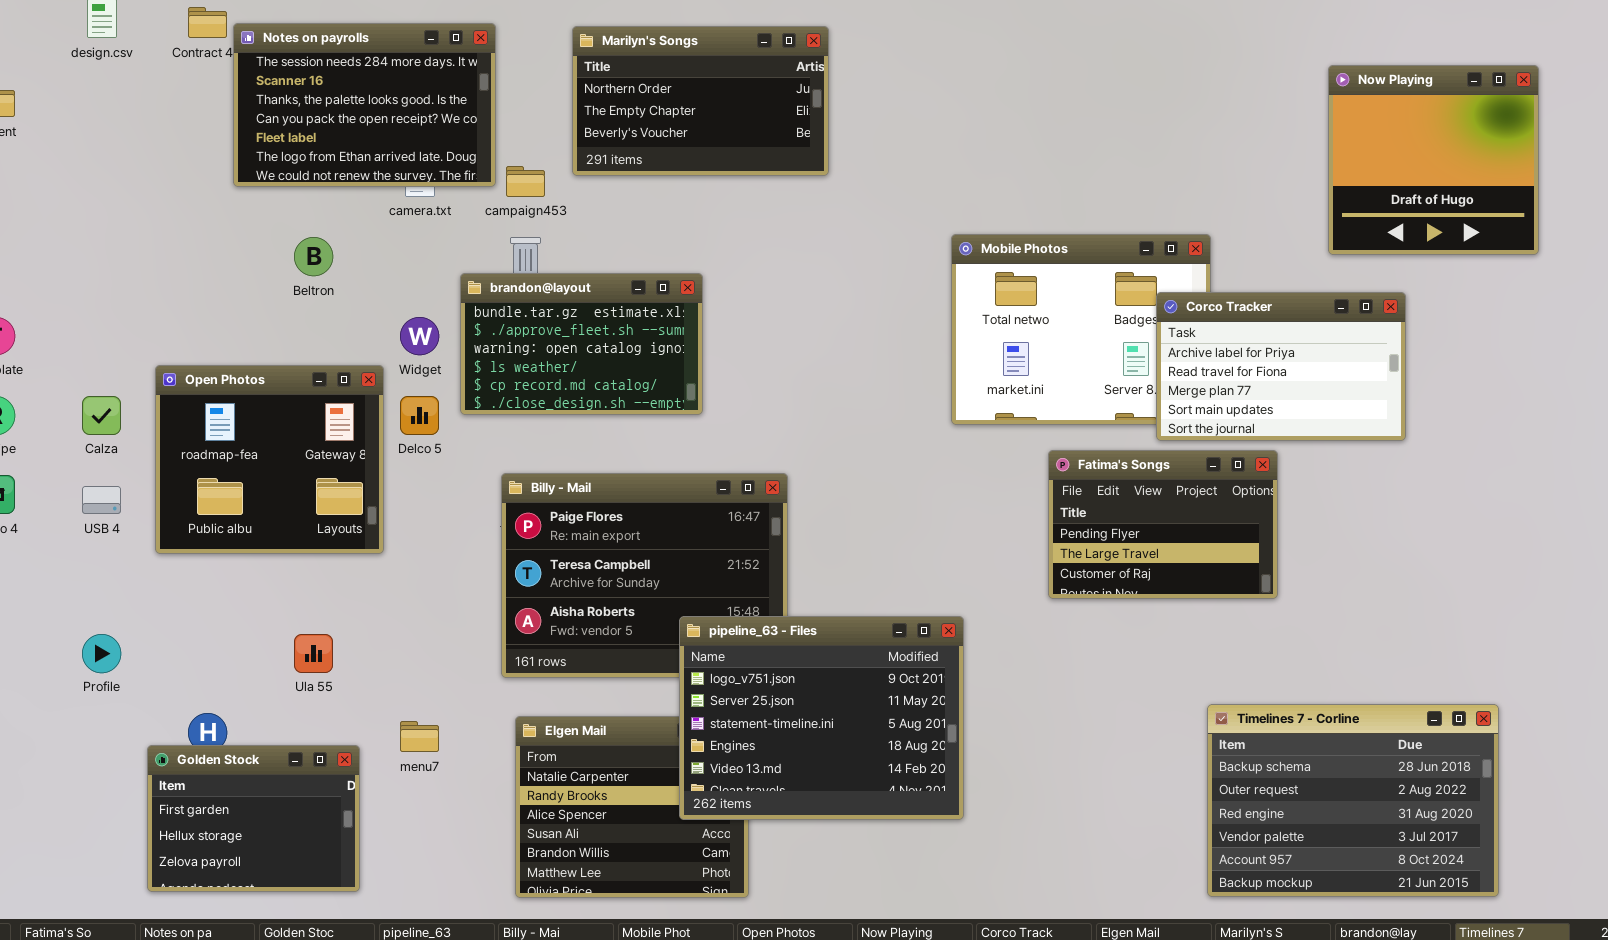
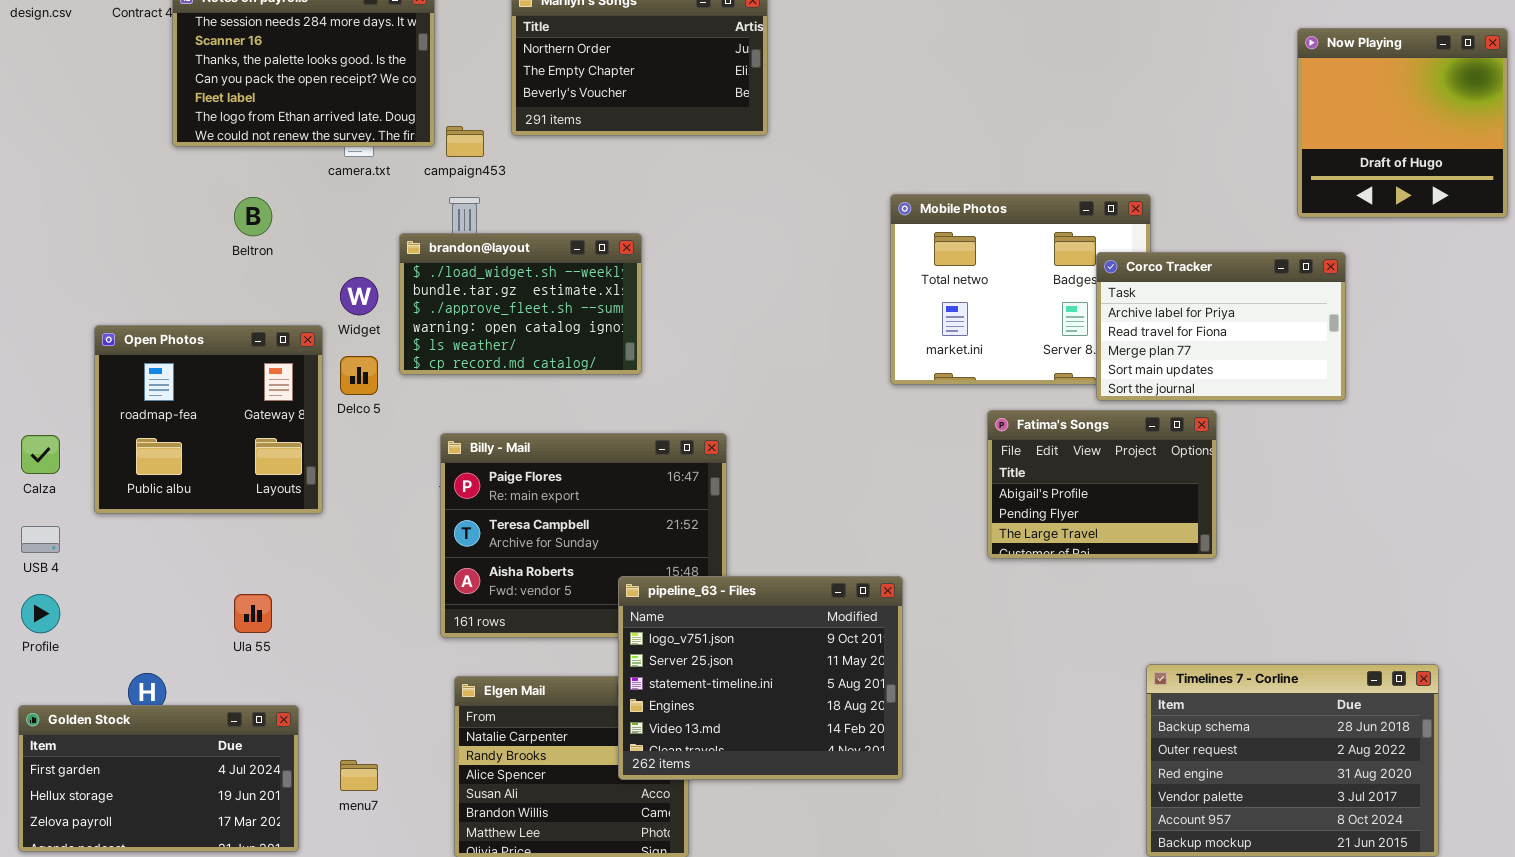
Now Playing: [1328,65,1539,255] -> [1297,28,1508,218], moved
brandon@layout: [460,273,703,415] -> [399,233,642,375], scrolled up 1 row
Calza: [82,396,121,435] -> [21,435,60,474], moved
Fatima's Songs: [1048,450,1278,599] -> [987,410,1217,559], scrolled up 1 row
USB 4: [82,486,121,514] -> [21,526,60,553], moved
menu7: [400,721,439,752] -> [340,760,378,791], moved
Golden Stock: [147,745,360,892] -> [18,705,299,852], resized

